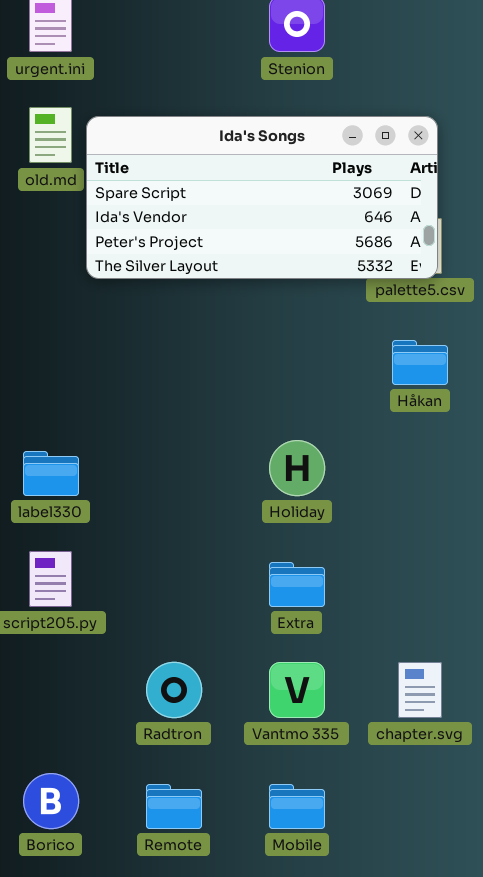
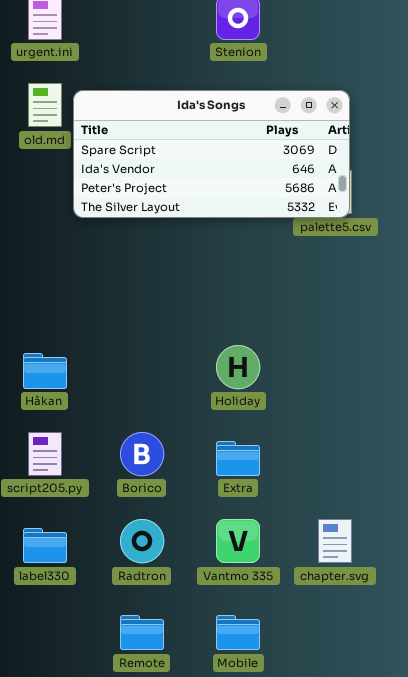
Håkan: [392,340,448,385] -> [23,353,67,389], moved
label330: [23,451,79,496] -> [23,528,67,563], moved
Borico: [23,773,79,829] -> [120,432,164,476], moved

